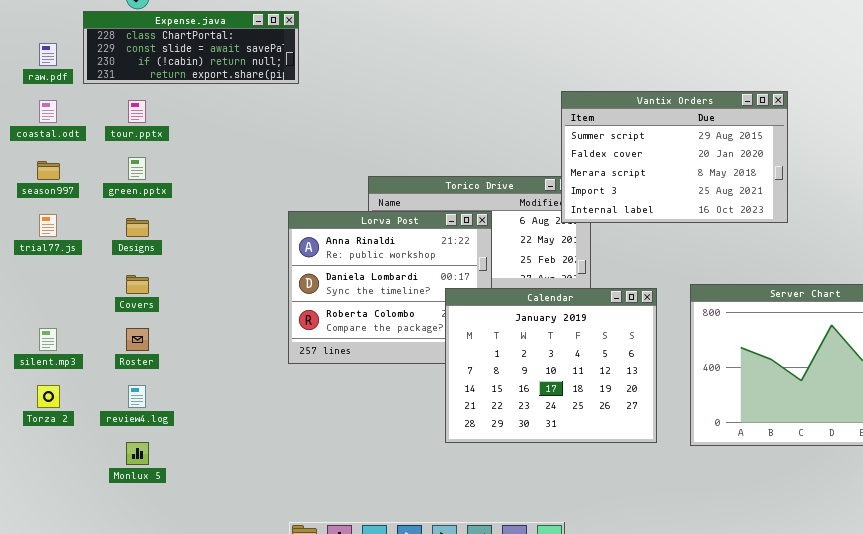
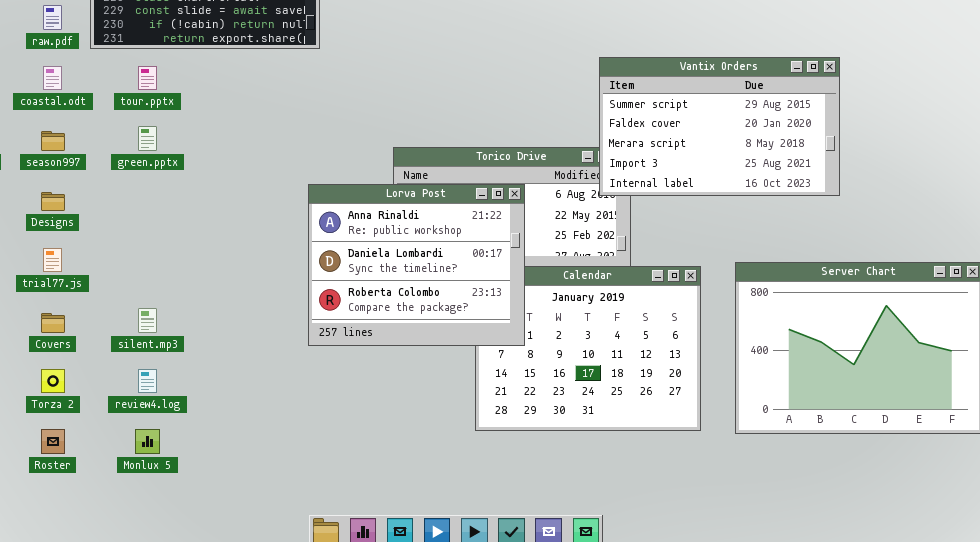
Lorva Post: [288,211,492,364] -> [308,184,525,346], raised
trial77.js: [39,214,57,237] -> [43,248,62,272], moved
Designs: [126,218,149,237] -> [41,192,65,211], moved
Covers: [126,275,149,294] -> [41,313,65,333], moved
silent.mp3: [39,328,57,351] -> [138,308,157,333], moved
Roster: [126,328,149,351] -> [41,429,65,454], moved

